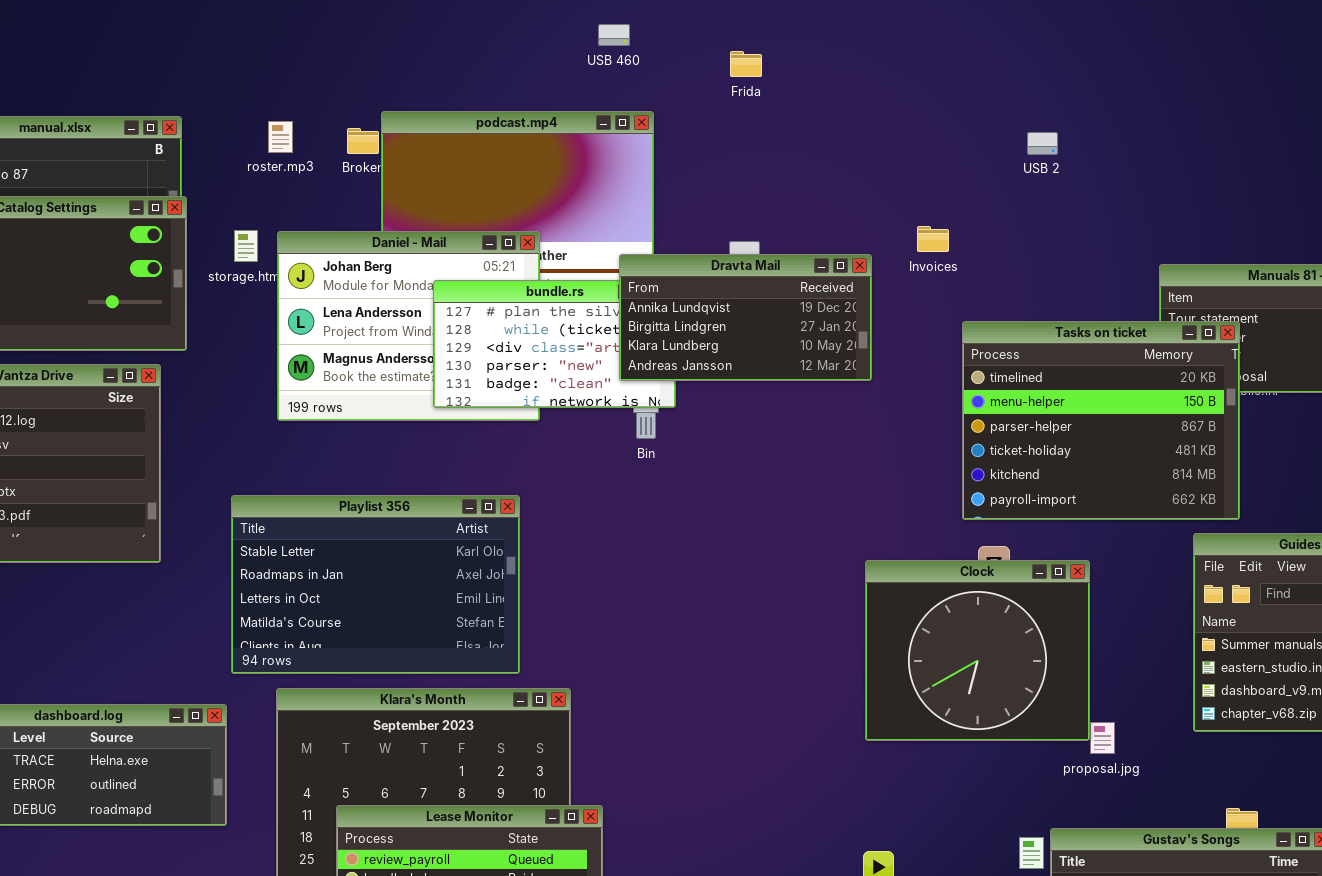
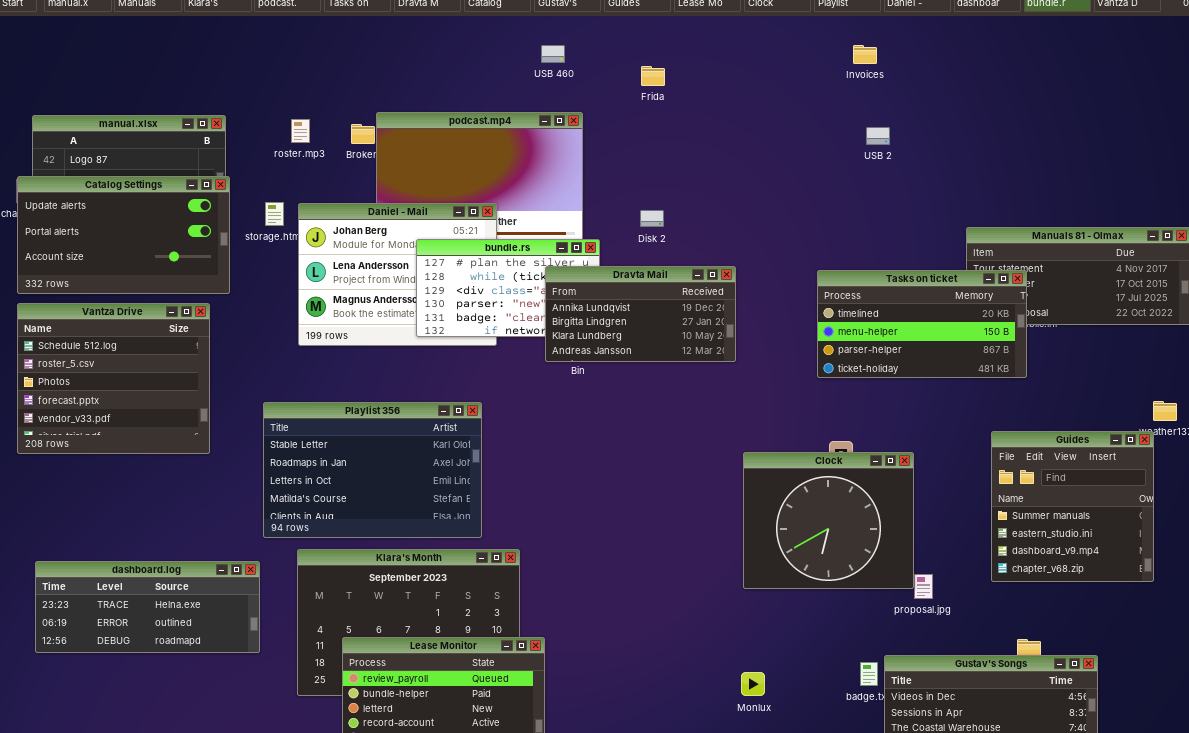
Invoices: [917,226,949,252] -> [853,45,877,64], moved
Dravta Mail: [619,254,872,381] -> [545,266,736,362], moved
Tasks on ticket: [962,321,1240,520] -> [817,270,1027,378], resized

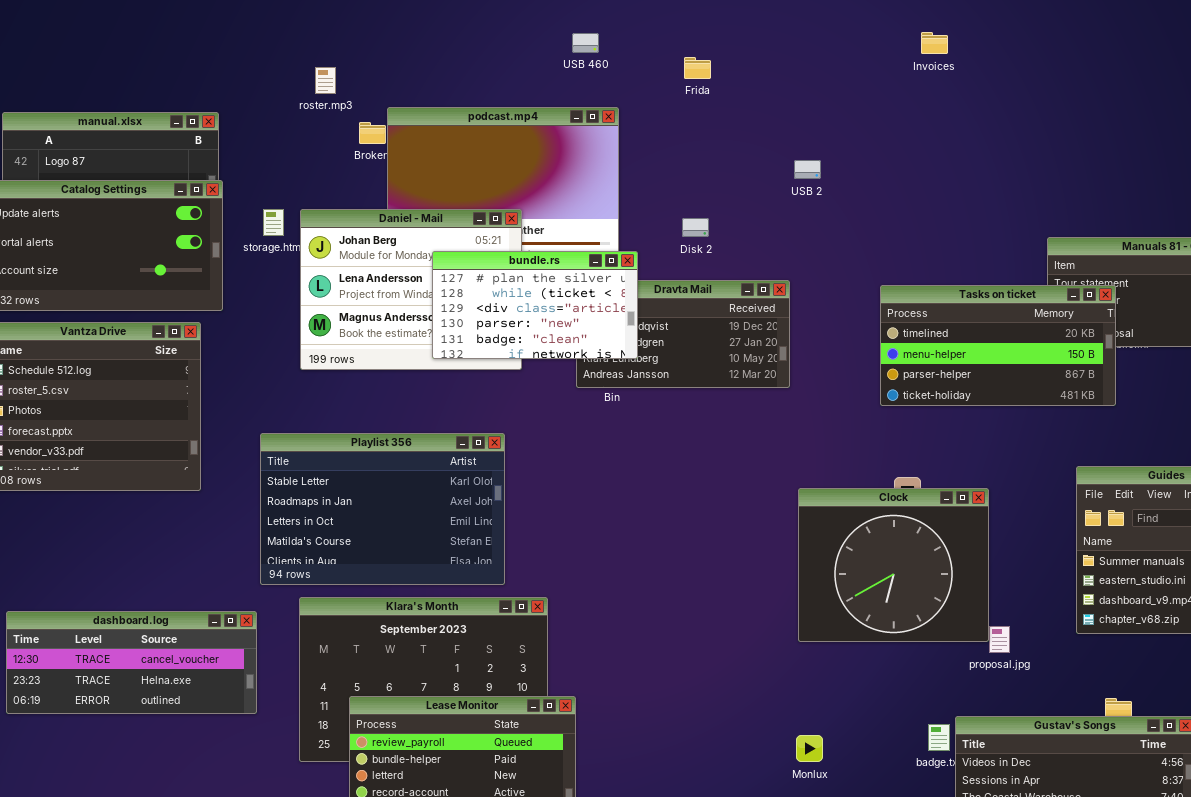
roster.mp3: [291,119,310,143] -> [315,67,336,94], moved
USB 2: [866,127,890,145] -> [794,160,821,179], moved
bundle.rs: [416,239,600,337] -> [432,251,638,359], raised
dashboard.log: [35,561,260,653] -> [6,611,257,714], scrolled up 1 row

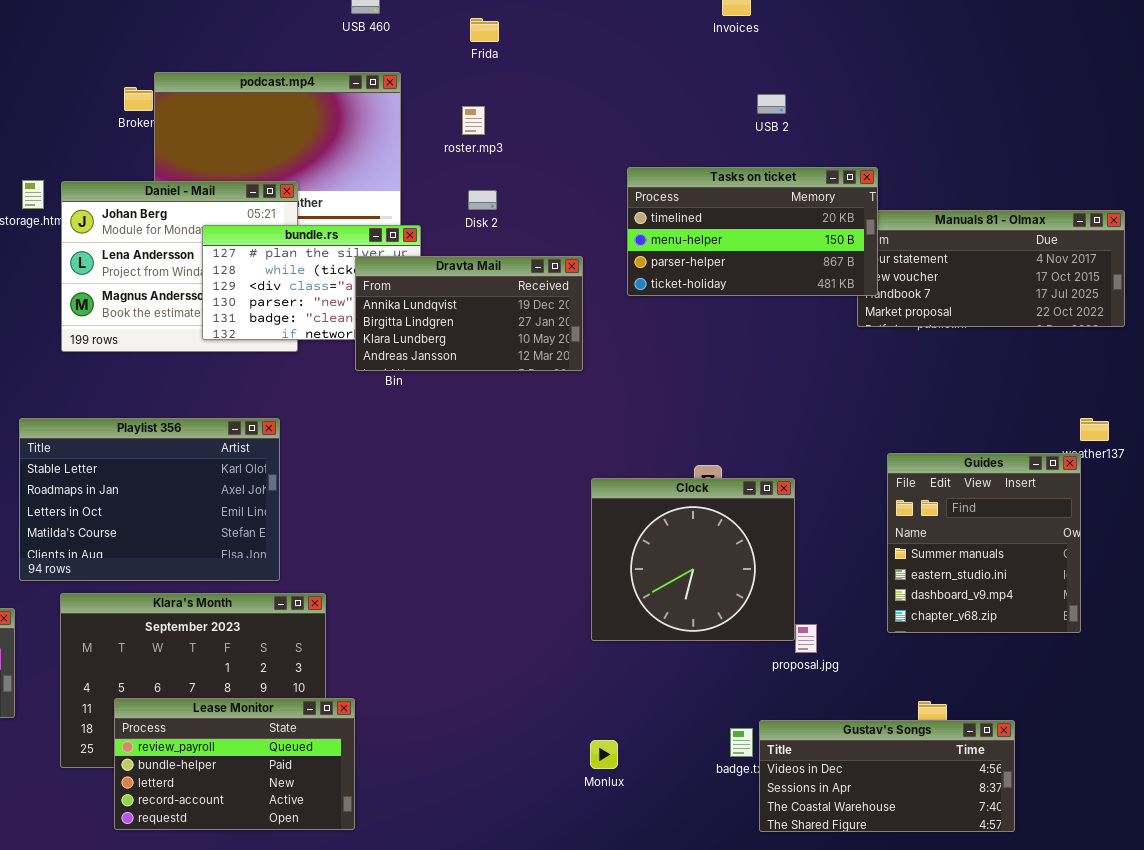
roster.mp3: [315,67,336,94] -> [462,106,485,135], moved
USB 2: [794,160,821,179] -> [757,94,786,114], moved
Dravta Mail: [576,280,790,388] -> [355,256,583,371], raised
Tasks on ticket: [880,285,1116,406] -> [627,167,878,296], moved

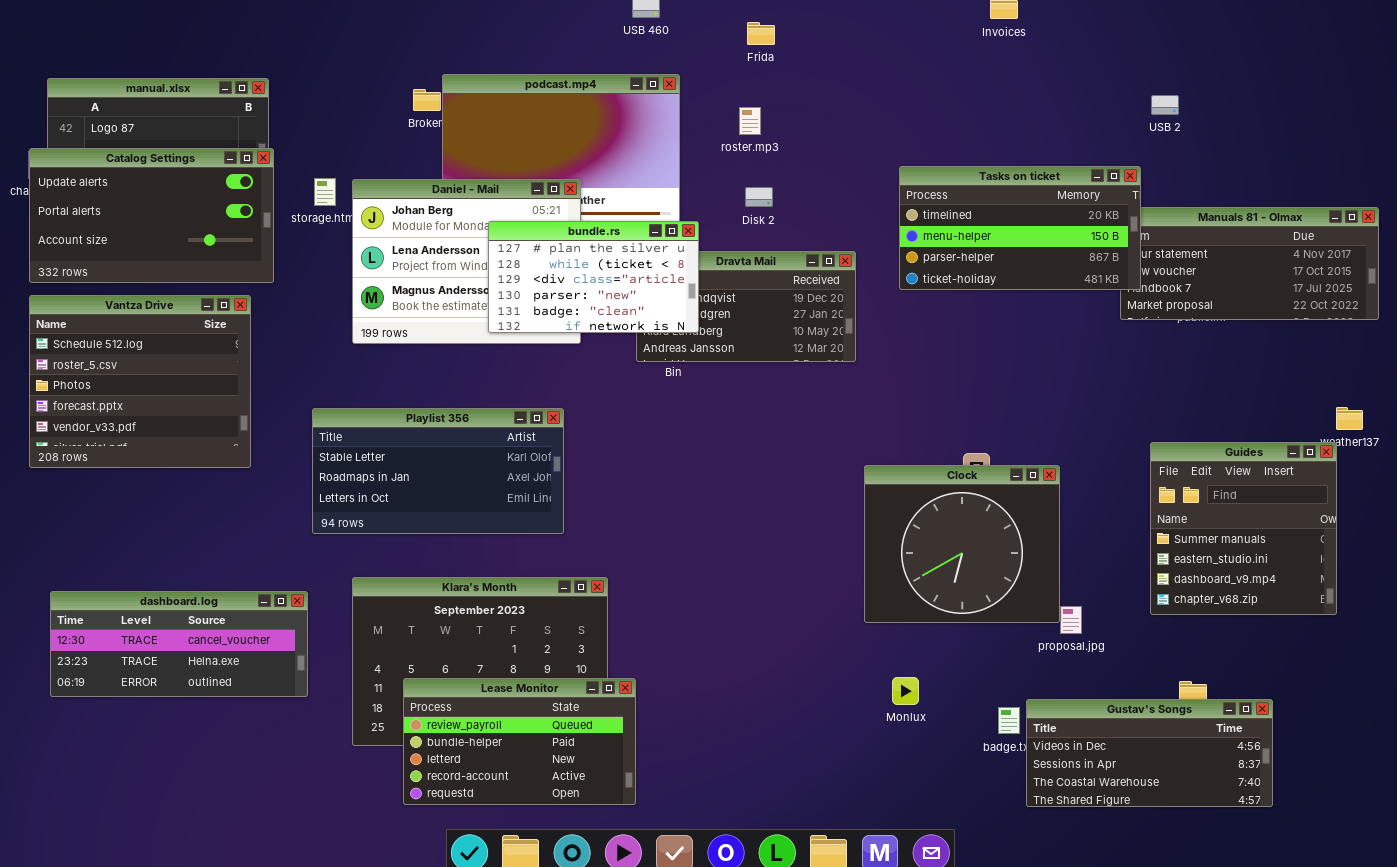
USB 2: [757,94,786,114] -> [1151,95,1179,115], moved
bundle.rs: [202,225,421,340] -> [488,221,699,333], raised
Playlist 356: [19,418,280,581] -> [312,408,564,534], resized
Monlux: [590,740,618,769] -> [892,677,919,705], moved

